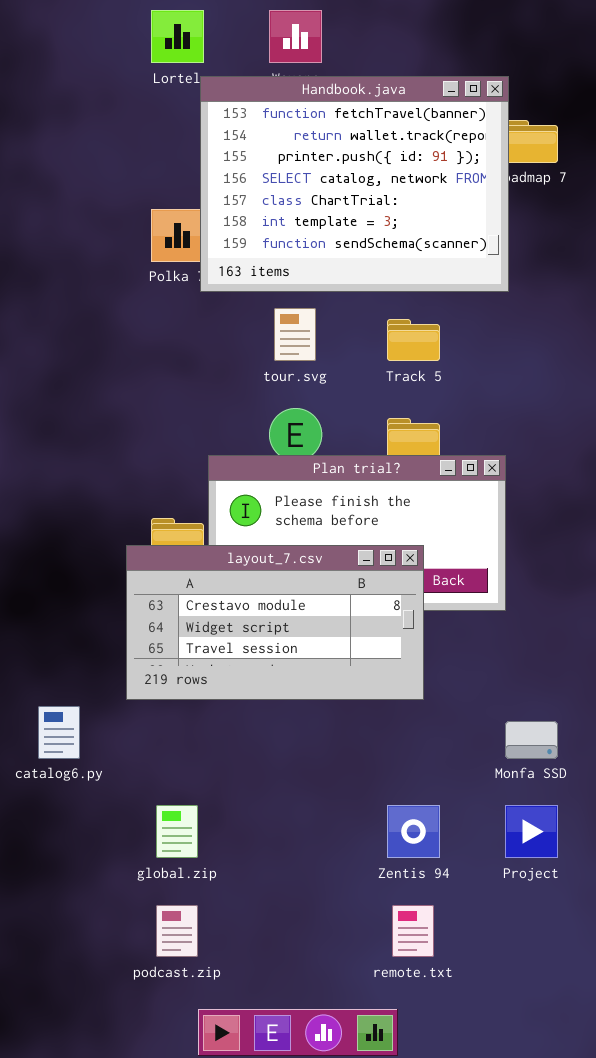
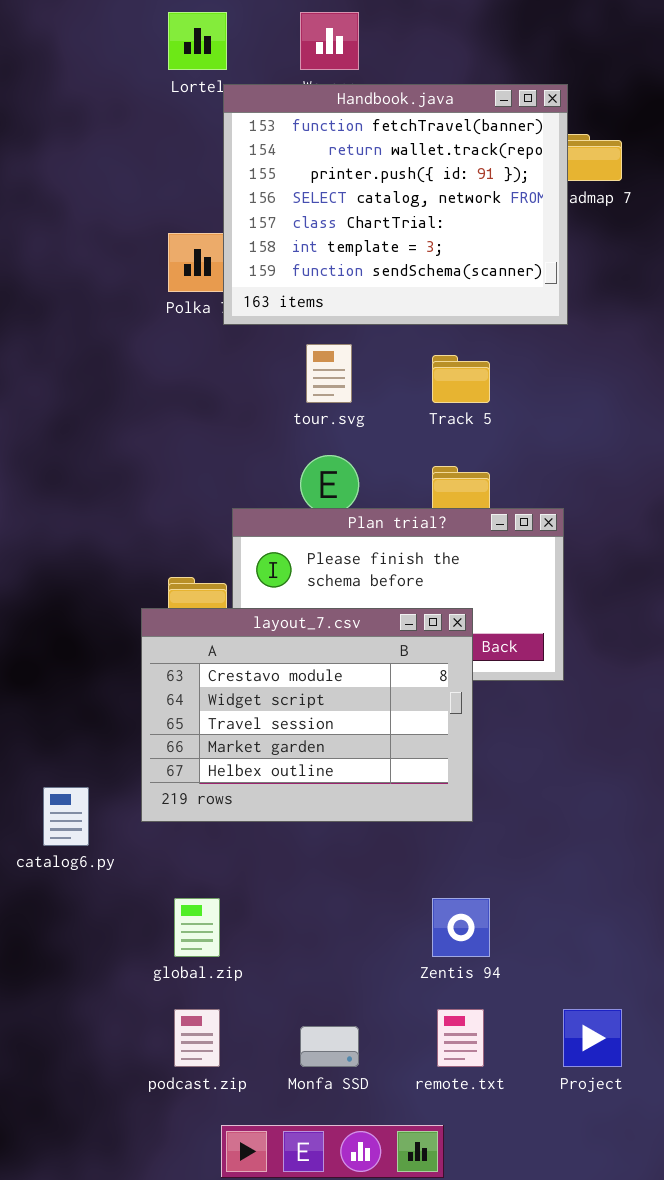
layout_7.csv: [126,545,424,700] -> [141,608,473,822], resized
Monfa SSD: [505,721,558,759] -> [300,1026,359,1067], moved
Project: [505,805,558,858] -> [563,1009,622,1067], moved

